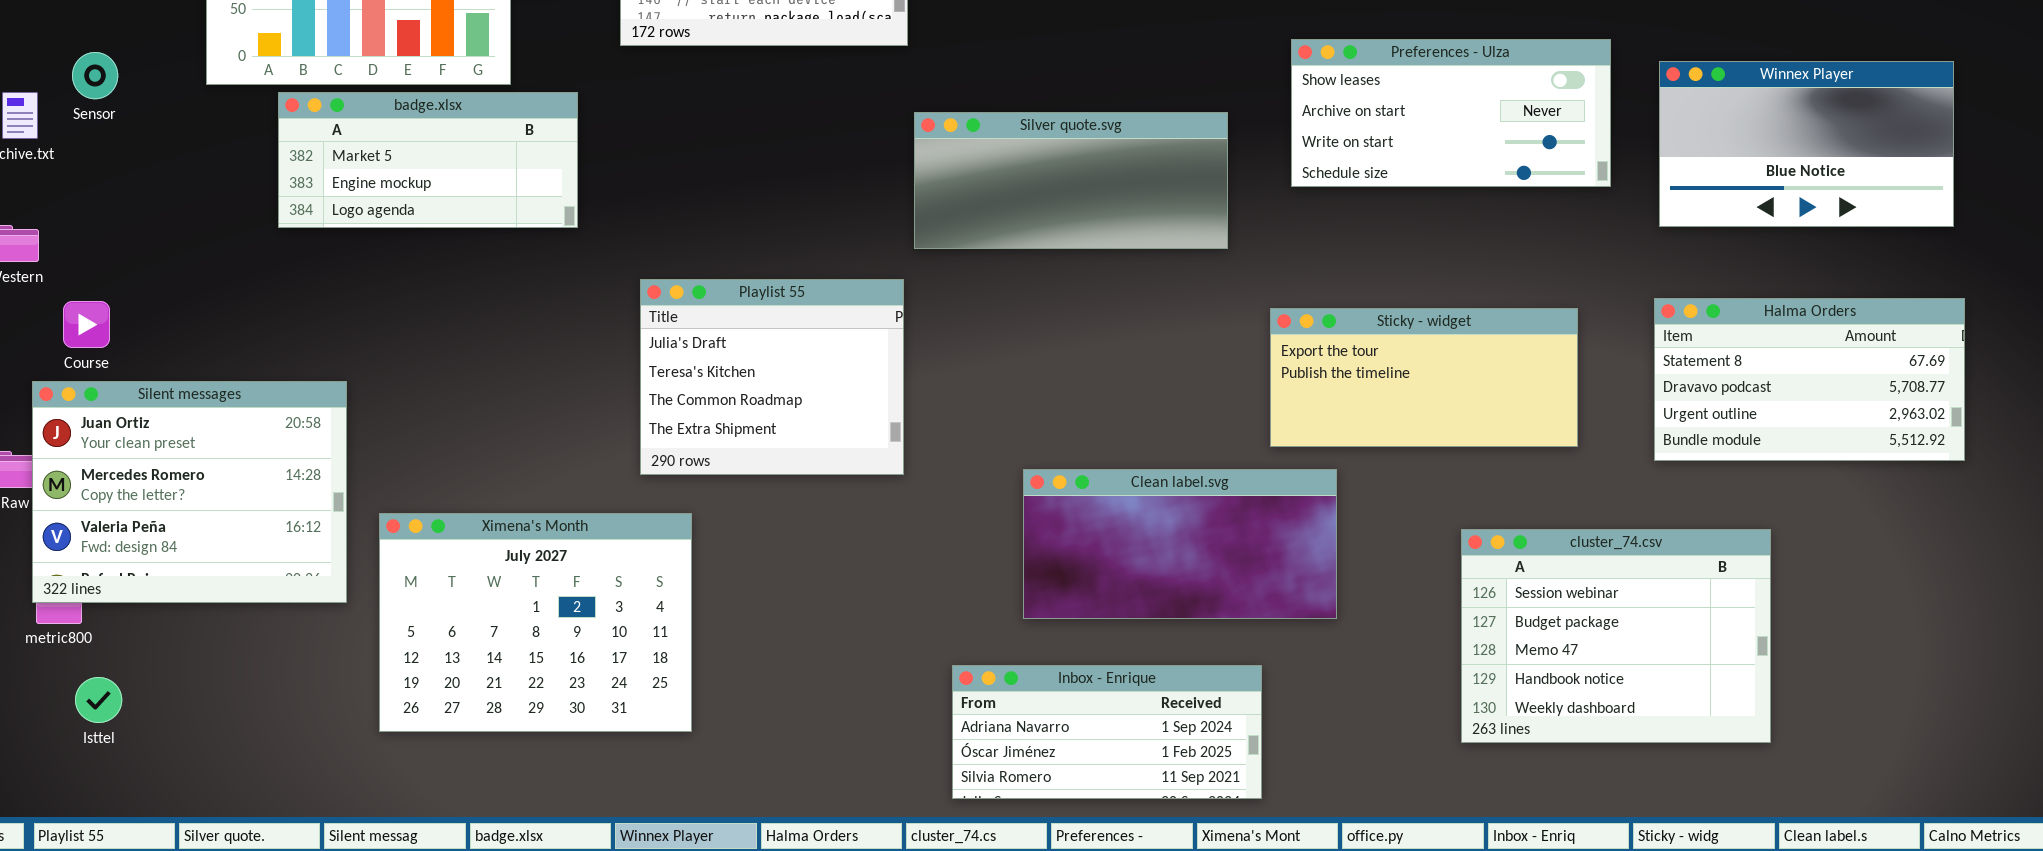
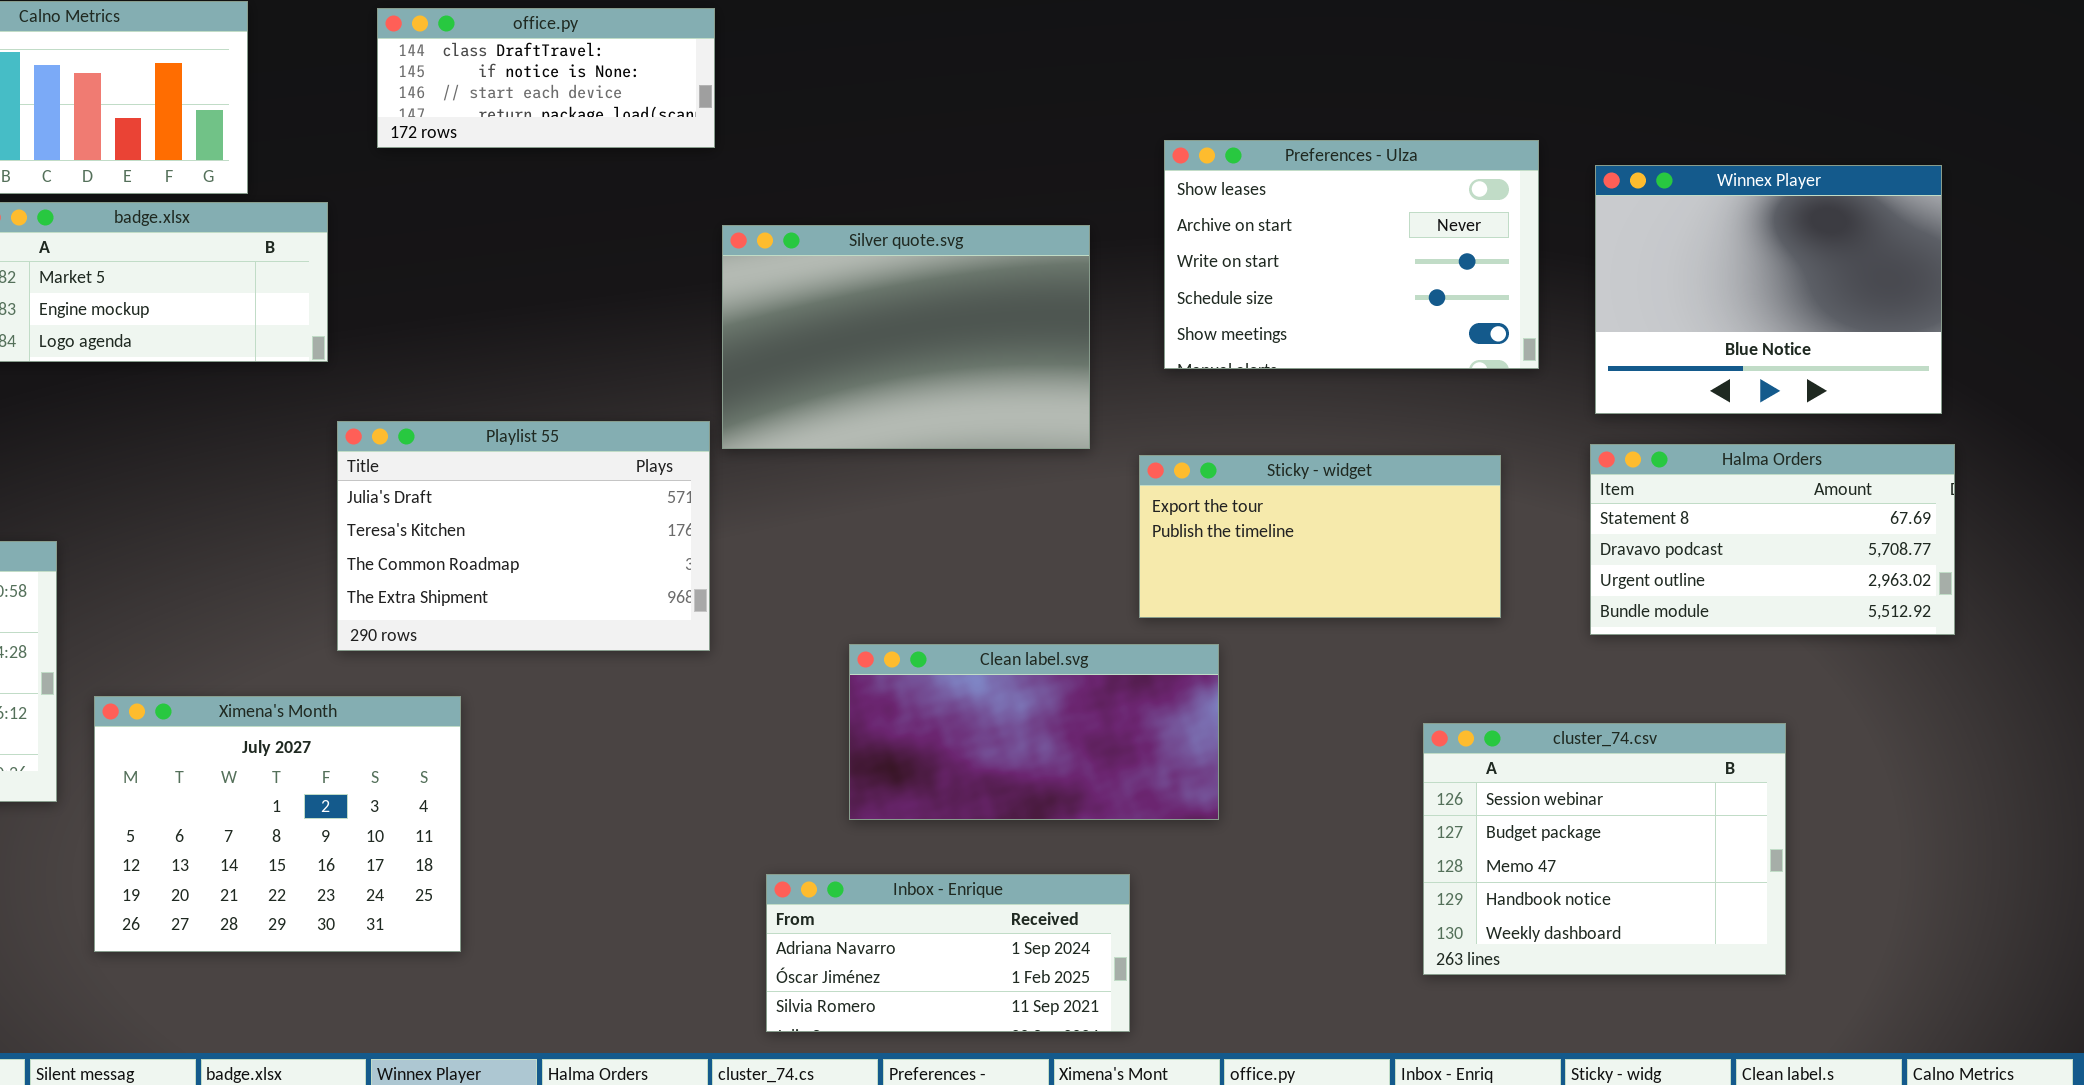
Preferences - Ulza: [1291,39,1611,187] -> [1164,140,1539,369], resized
Winnex Player: [1659,61,1954,227] -> [1595,165,1942,414], resized
Silver quote.svg: [914,112,1228,249] -> [722,225,1090,449], resized
Playlist 55: [640,279,904,475] -> [337,421,710,651], resized
cluster_74.csv: [1461,529,1771,743] -> [1423,723,1786,975], moved

